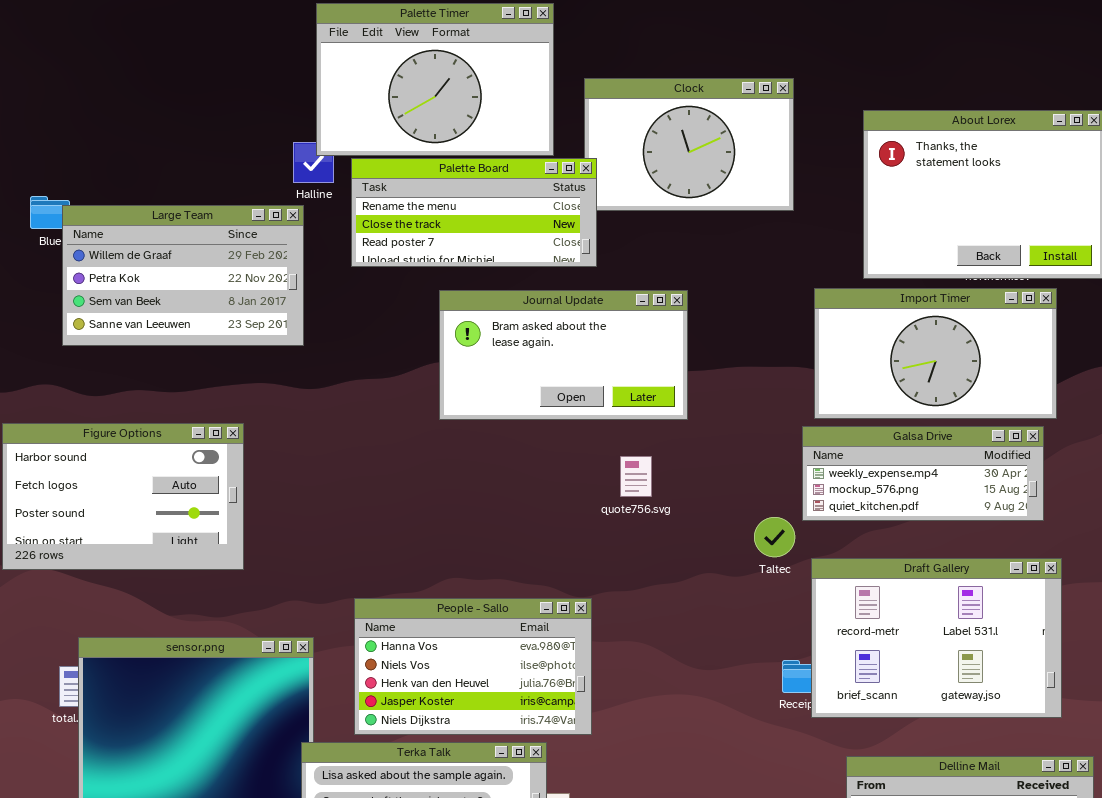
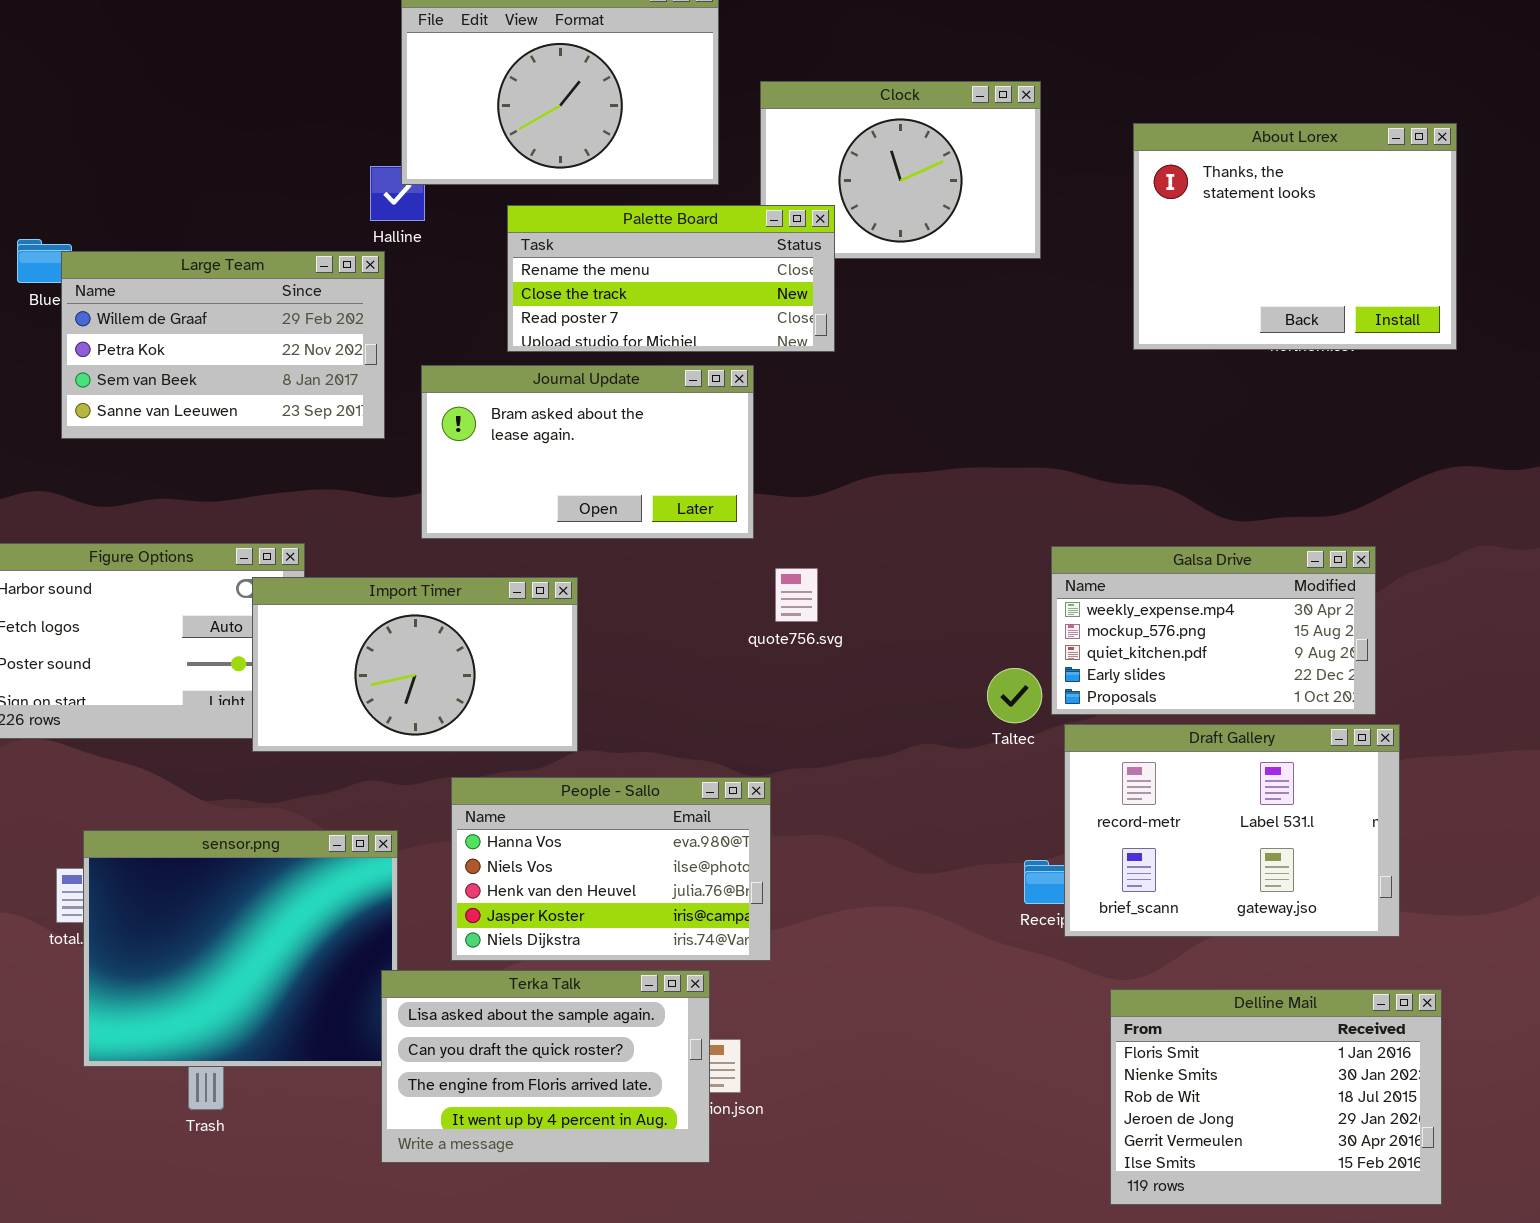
Palette Board: [351,158,597,267] -> [507,205,835,352], moved
Import Timer: [814,288,1057,419] -> [252,577,578,752], moved
Journal Update: [439,290,688,420] -> [421,365,754,539], moved
Galsa Drive: [802,426,1044,521] -> [1051,546,1376,715], resized
quote756.svg: [620,456,652,497] -> [775,568,818,622], moved

